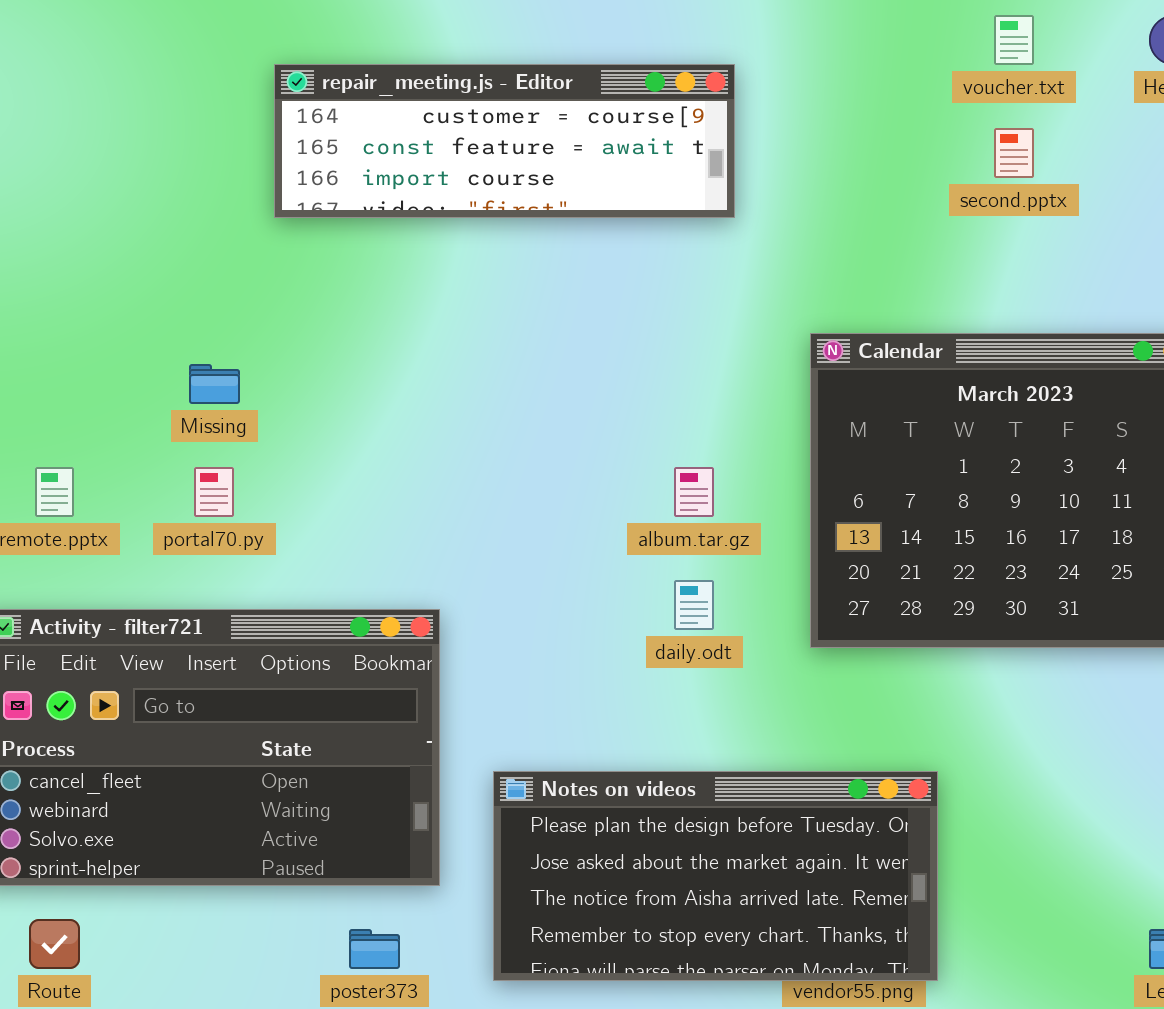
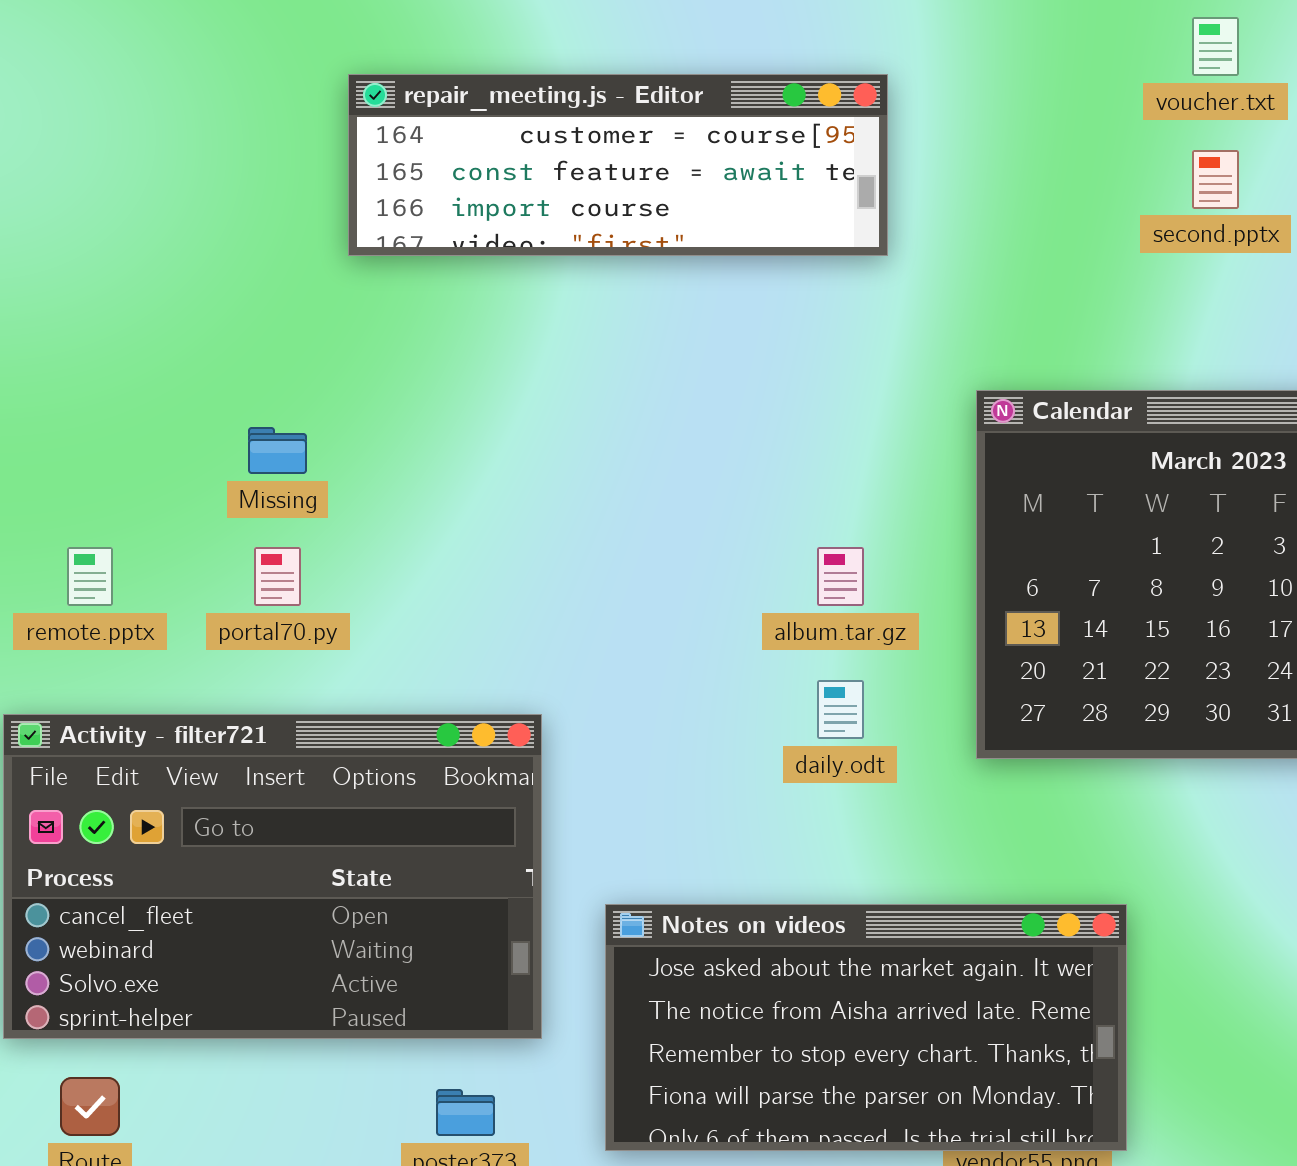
Notes on videos: [493,771,938,981] -> [605,904,1127,1151], scrolled down 1 row

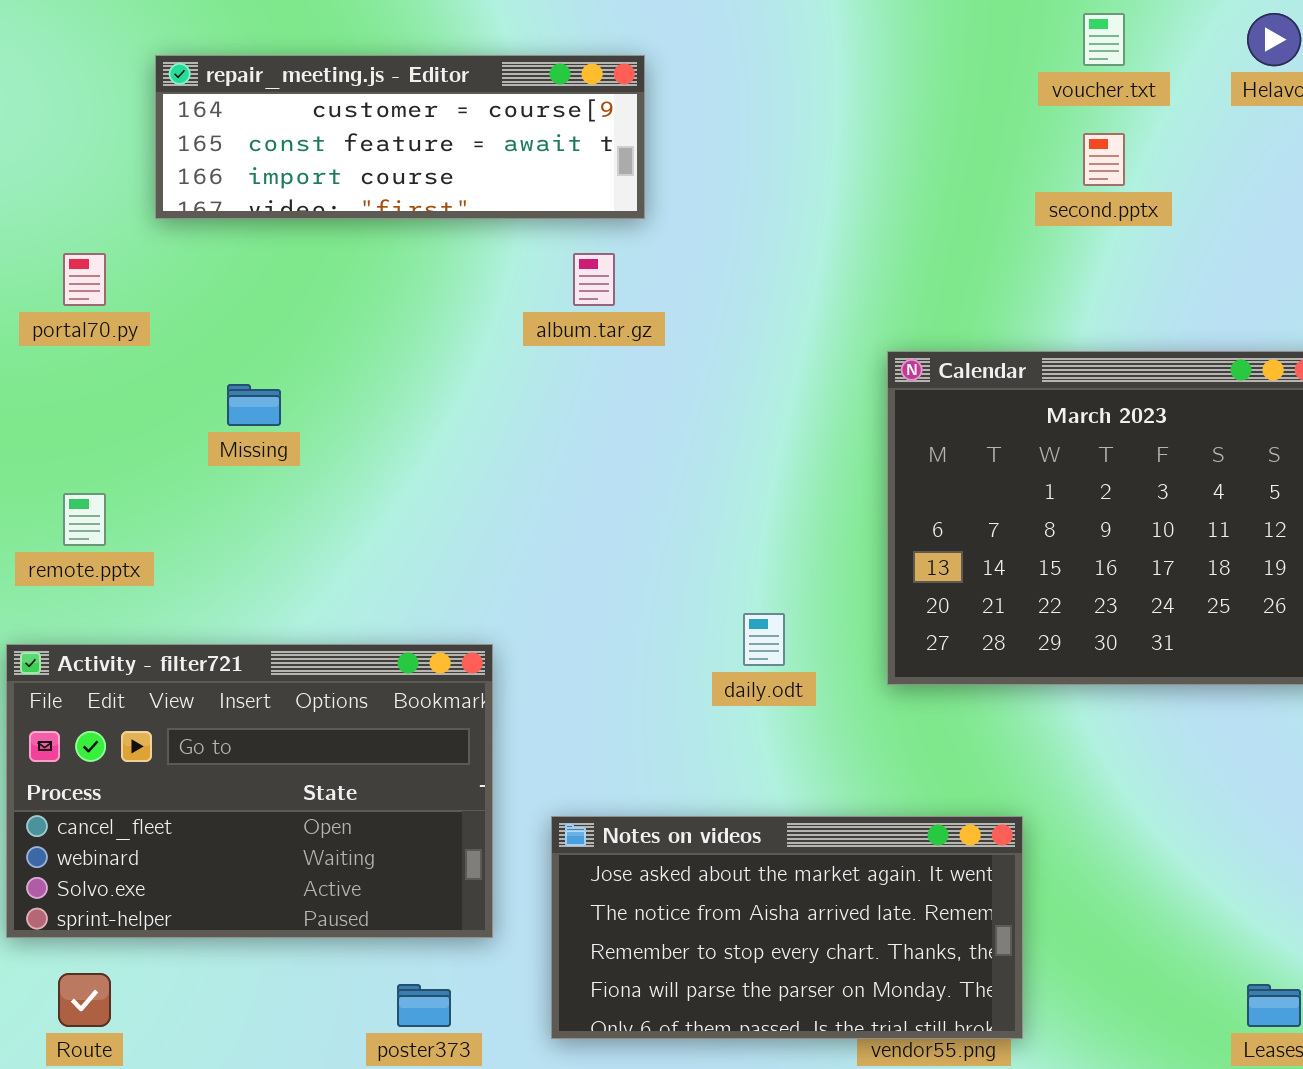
repair_meeting.js - Editor: [348,74,888,256] -> [155,55,645,219], moved
portal70.py: [254,547,301,606] -> [63,253,106,306], moved
album.tar.gz: [817,547,864,606] -> [573,253,615,306], moved

